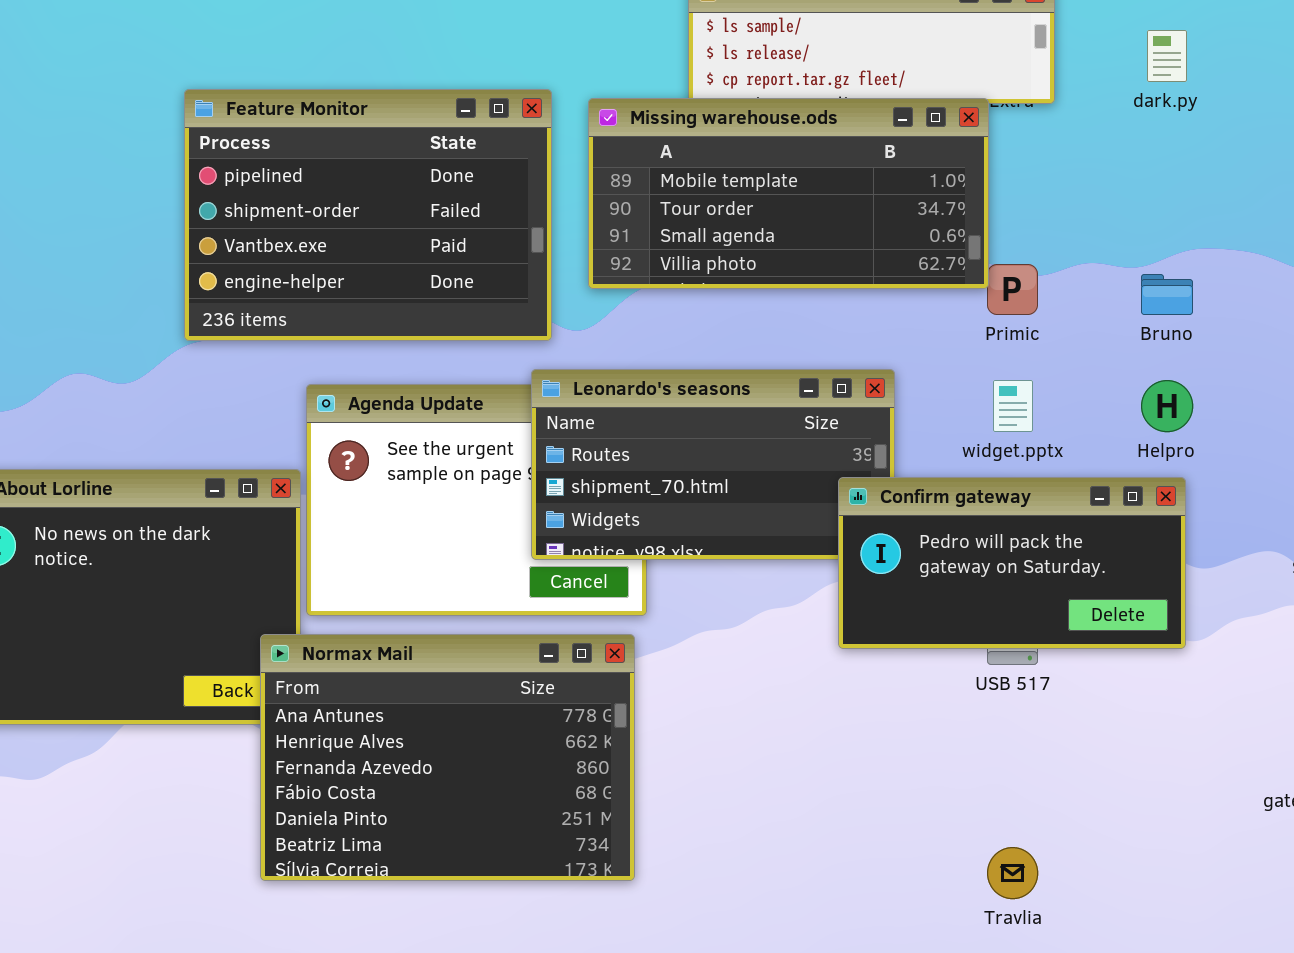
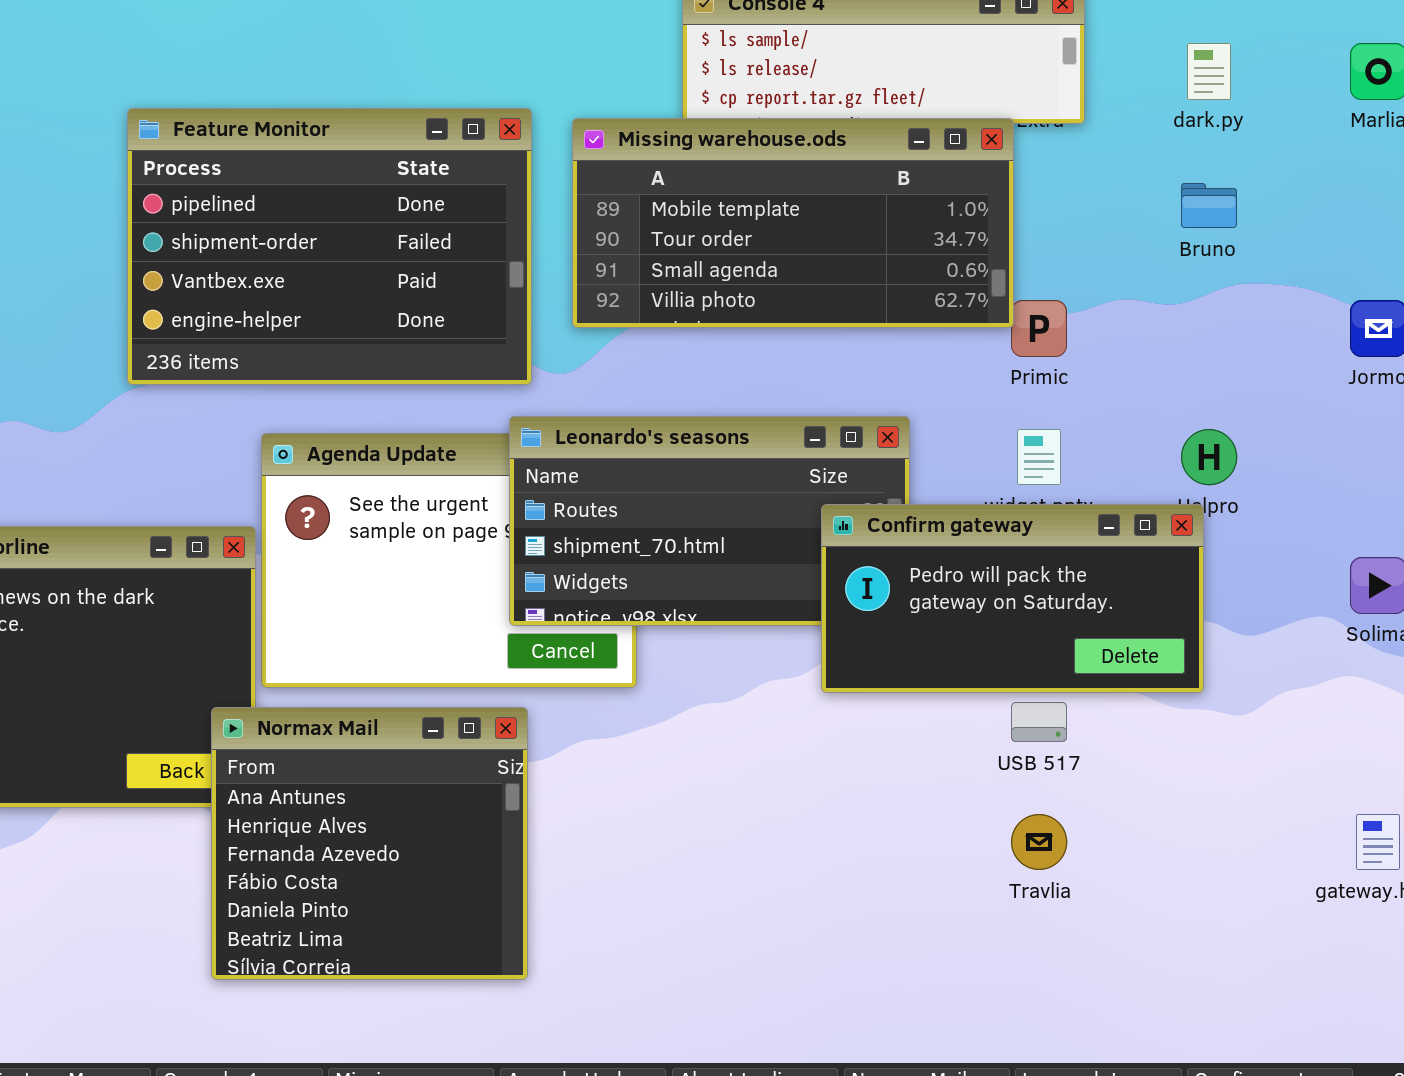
Bruno: [1141,274,1193,315] -> [1181,183,1237,228], moved
Confirm gateway: [838,477,1186,649] -> [821,504,1204,693], moved
Normax Mail: [260,634,635,881] -> [211,707,528,980], resized
Travlia: [987,847,1038,899] -> [1011,814,1067,870], moved

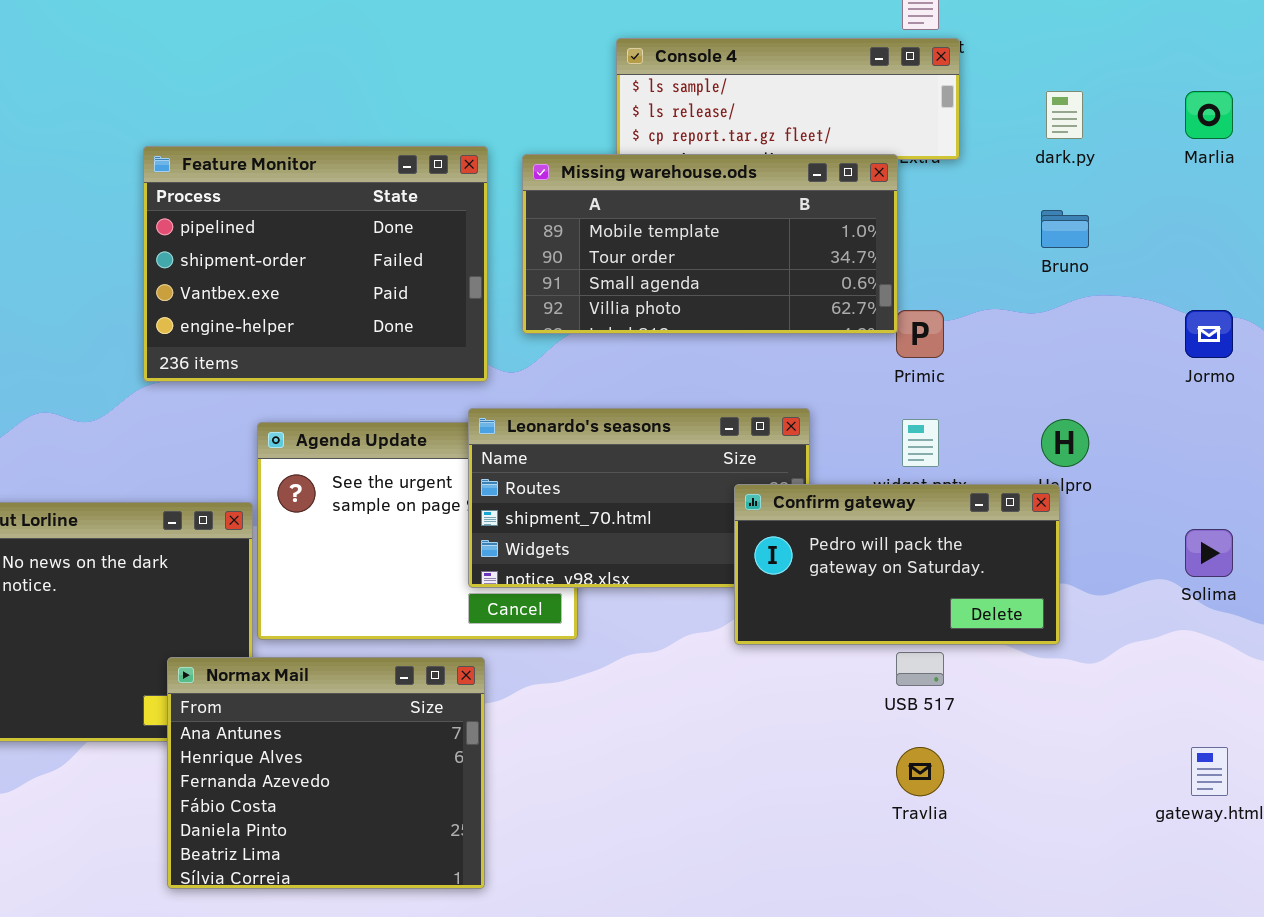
Normax Mail: [211,707,528,980] -> [167,657,485,889], resized

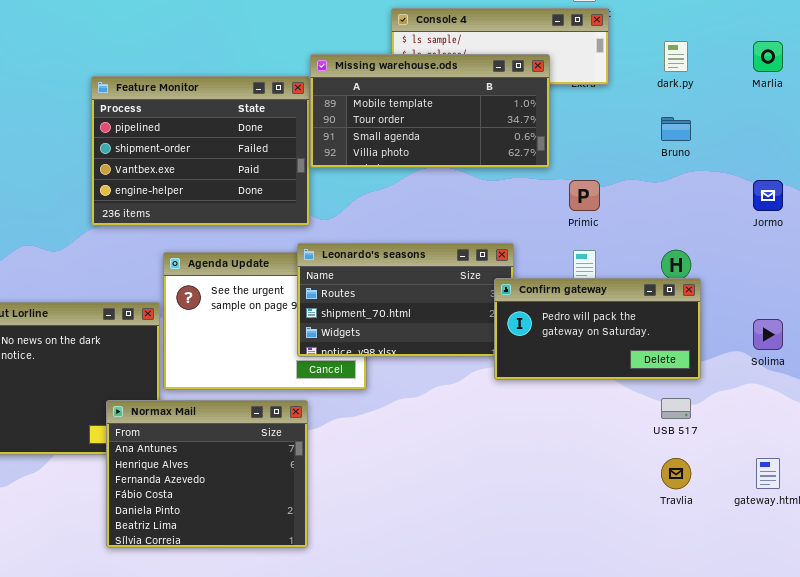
Missing warehouse.ods: [522,154,898,334] -> [310,54,550,168], moved
Confirm gateway: [734,484,1060,645] -> [494,278,701,380], moved
USB 517: [896,652,944,686] -> [661,398,691,419], moved
Travlia: [896,747,944,796] -> [661,458,691,489], moved

